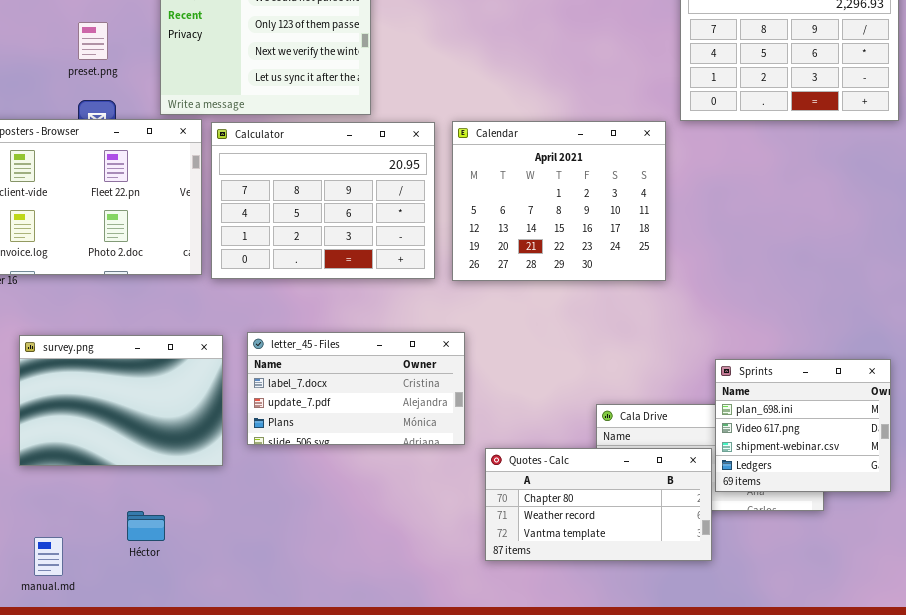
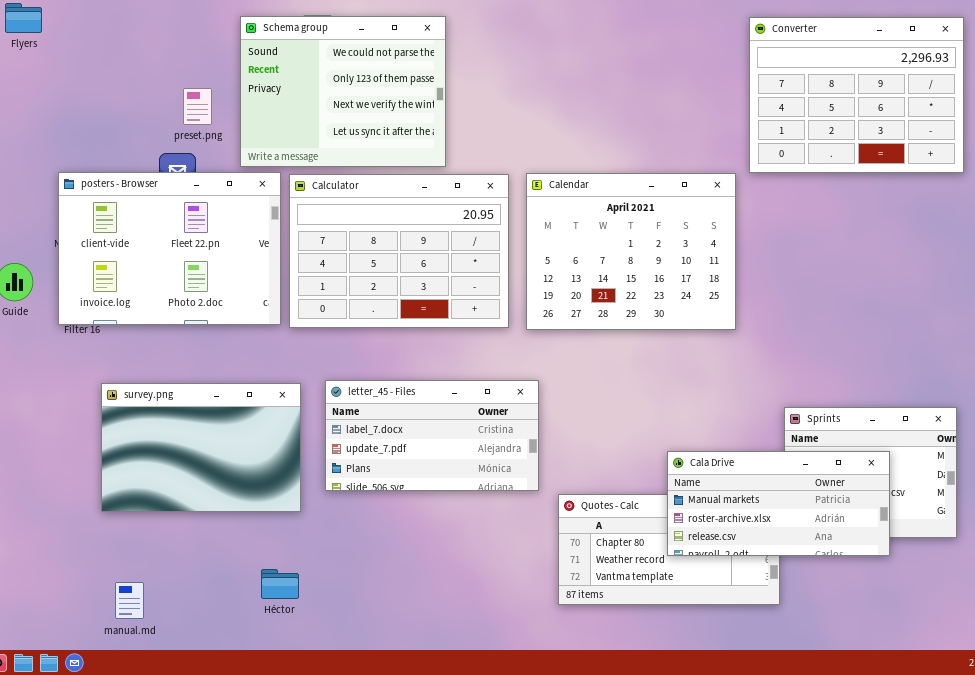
preset.png: [78,22,108,60] -> [183,88,212,125], moved
Cala Drive: [596,404,824,511] -> [667,451,890,556], raised
Héctor: [127,511,165,541] -> [261,569,299,599], moved

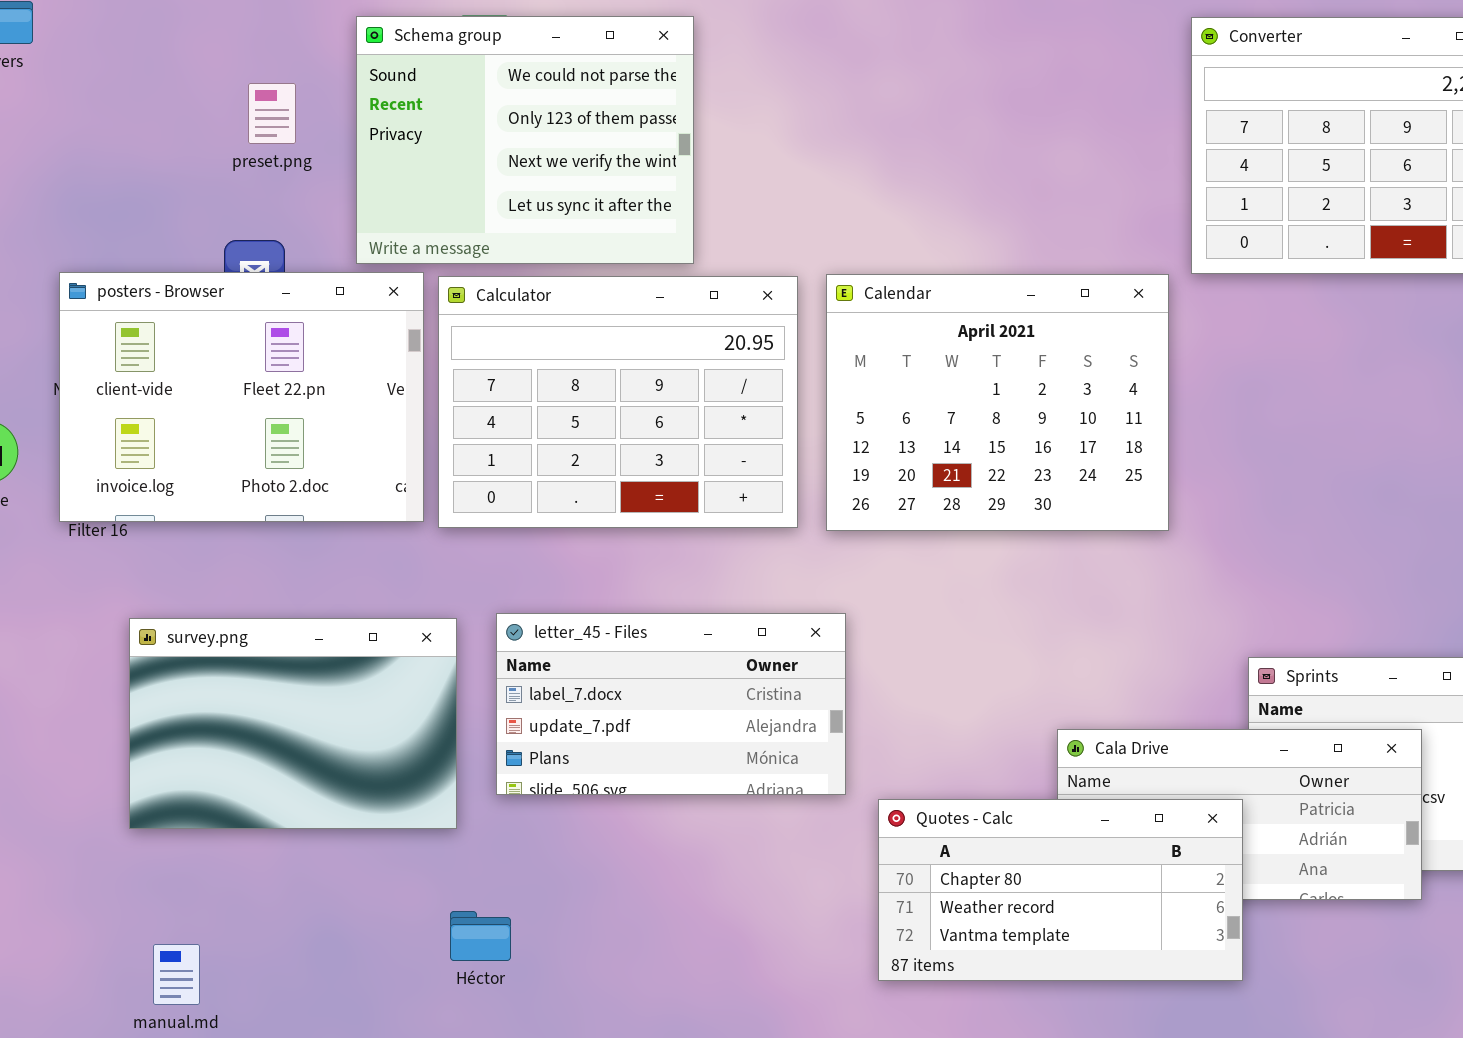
preset.png: [183,88,212,125] -> [248,83,296,144], moved
Quotes - Calc: [558,494,780,605] -> [878,799,1243,981], raised
Héctor: [261,569,299,599] -> [450,911,511,961], moved

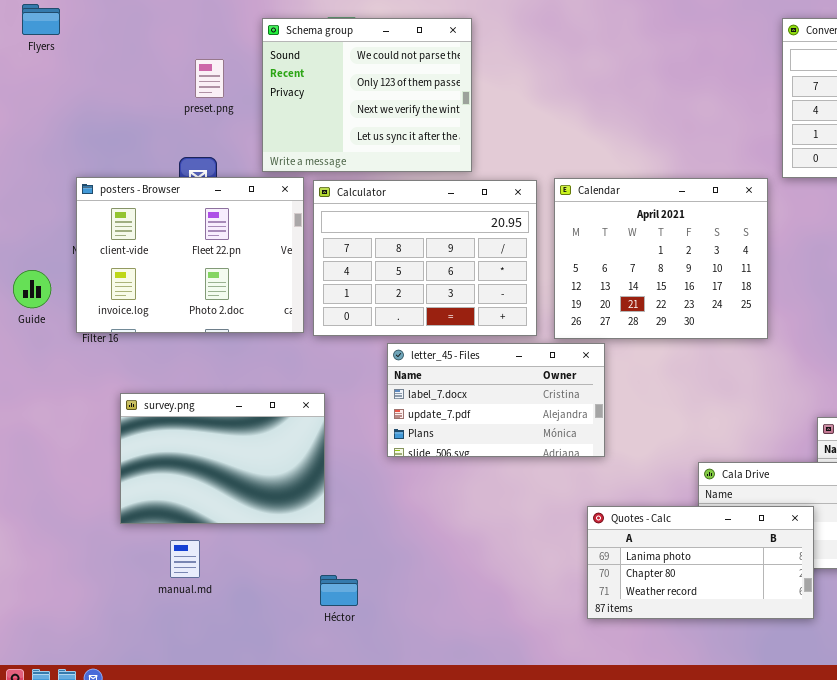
letter_45 - Files: [496,613,846,795] -> [387,343,605,457], moved
Quotes - Calc: [878,799,1243,981] -> [587,506,814,619], scrolled up 1 row
manual.md: [153,944,200,1005] -> [170,540,200,578], moved

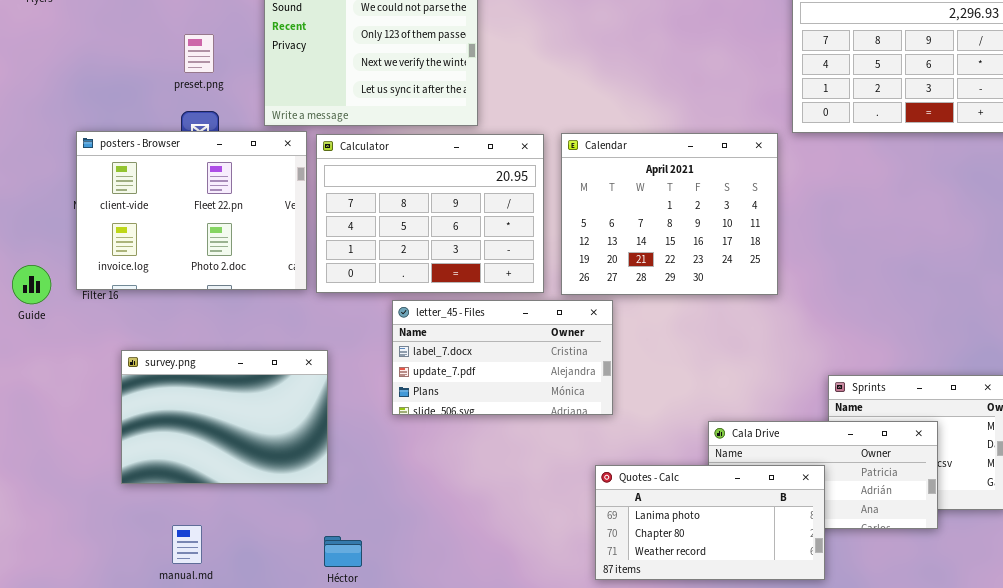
preset.png: [195,59,224,98] -> [184,34,214,73], moved
Guide: [13,270,51,308] -> [12,265,51,304], moved
manual.md: [170,540,200,578] -> [172,525,202,564], moved

